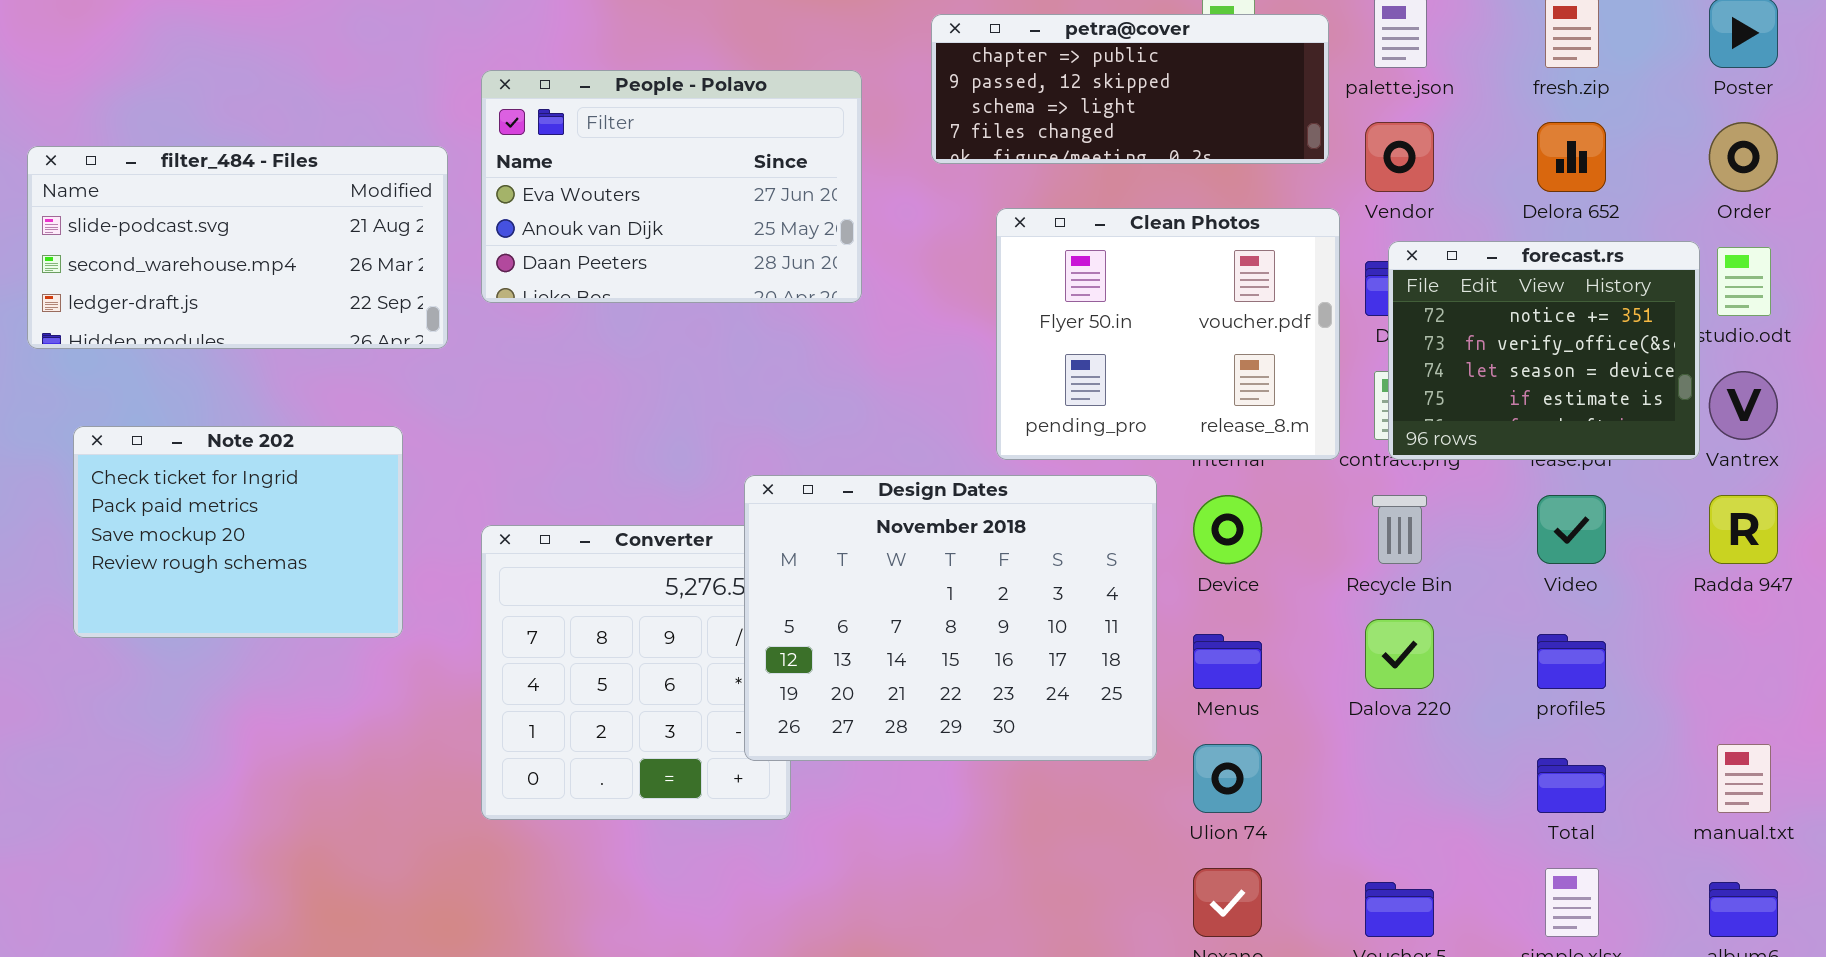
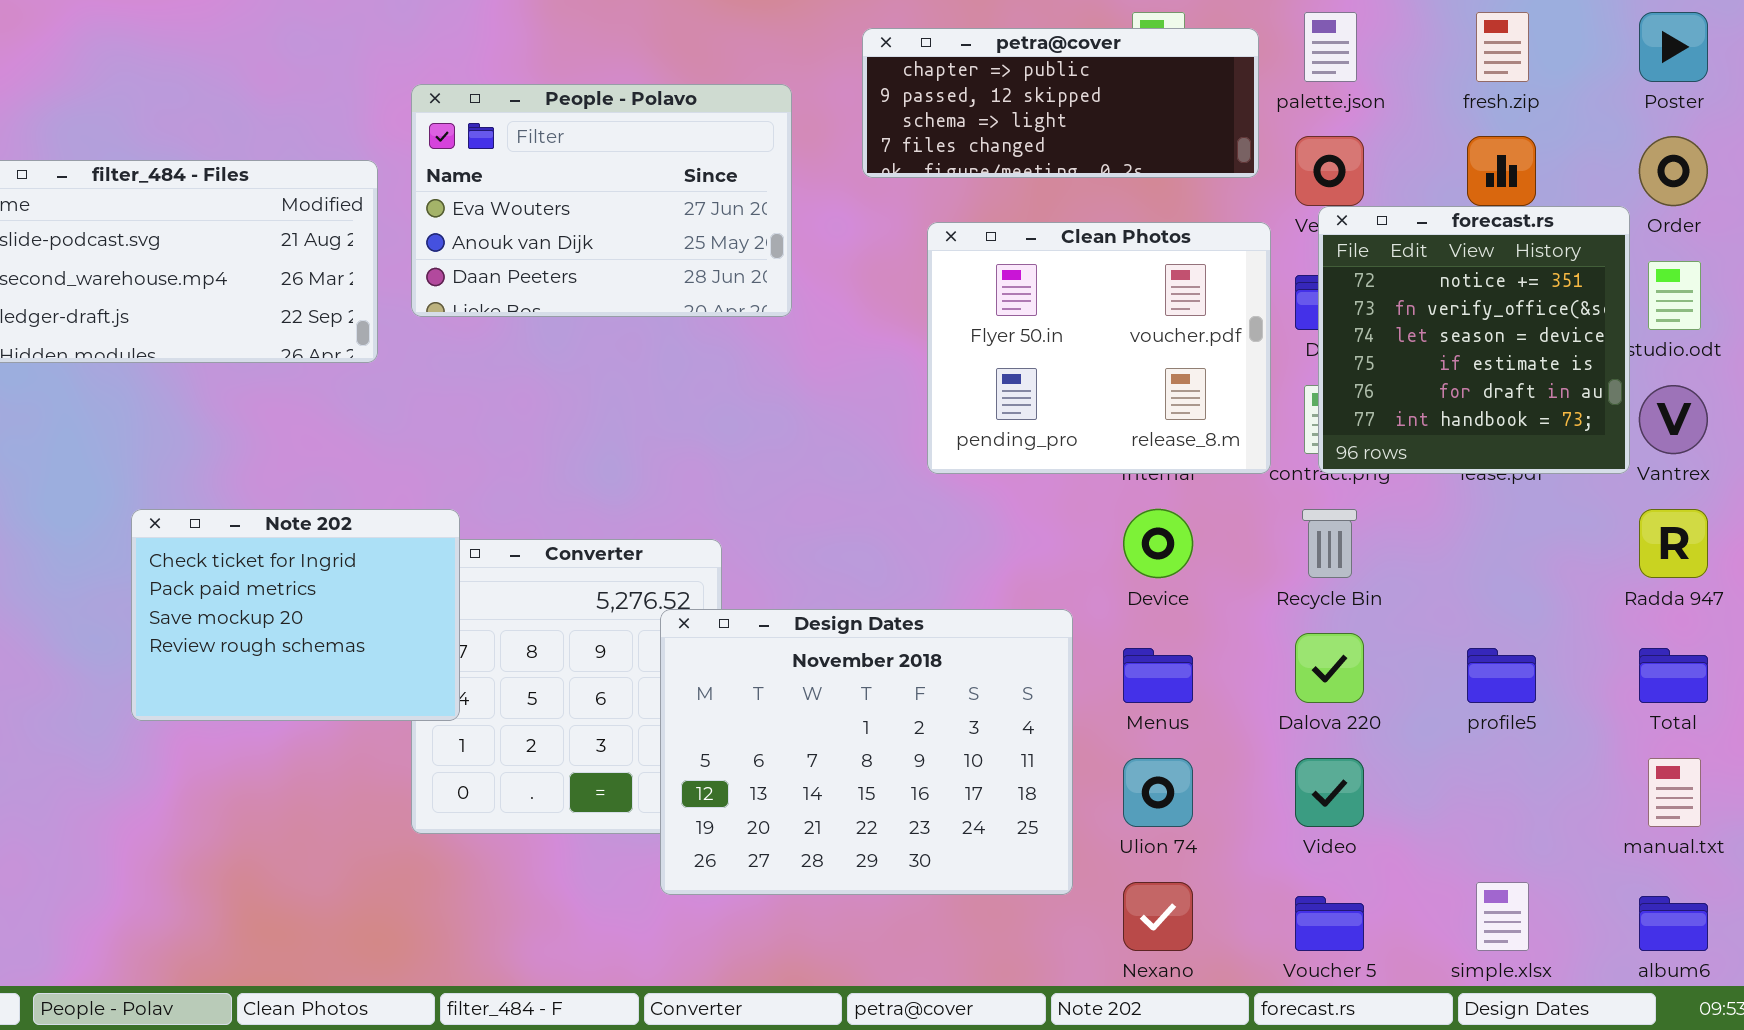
forecast.rs: [1388,241,1700,460] -> [1318,206,1630,474], resized
Note 202: [73,426,403,638] -> [131,509,460,721], moved
Design Dates: [744,475,1157,761] -> [660,609,1073,895], moved
Video: [1537,495,1606,564] -> [1295,758,1364,827], moved
Total: [1537,758,1606,813] -> [1639,648,1708,703], moved

